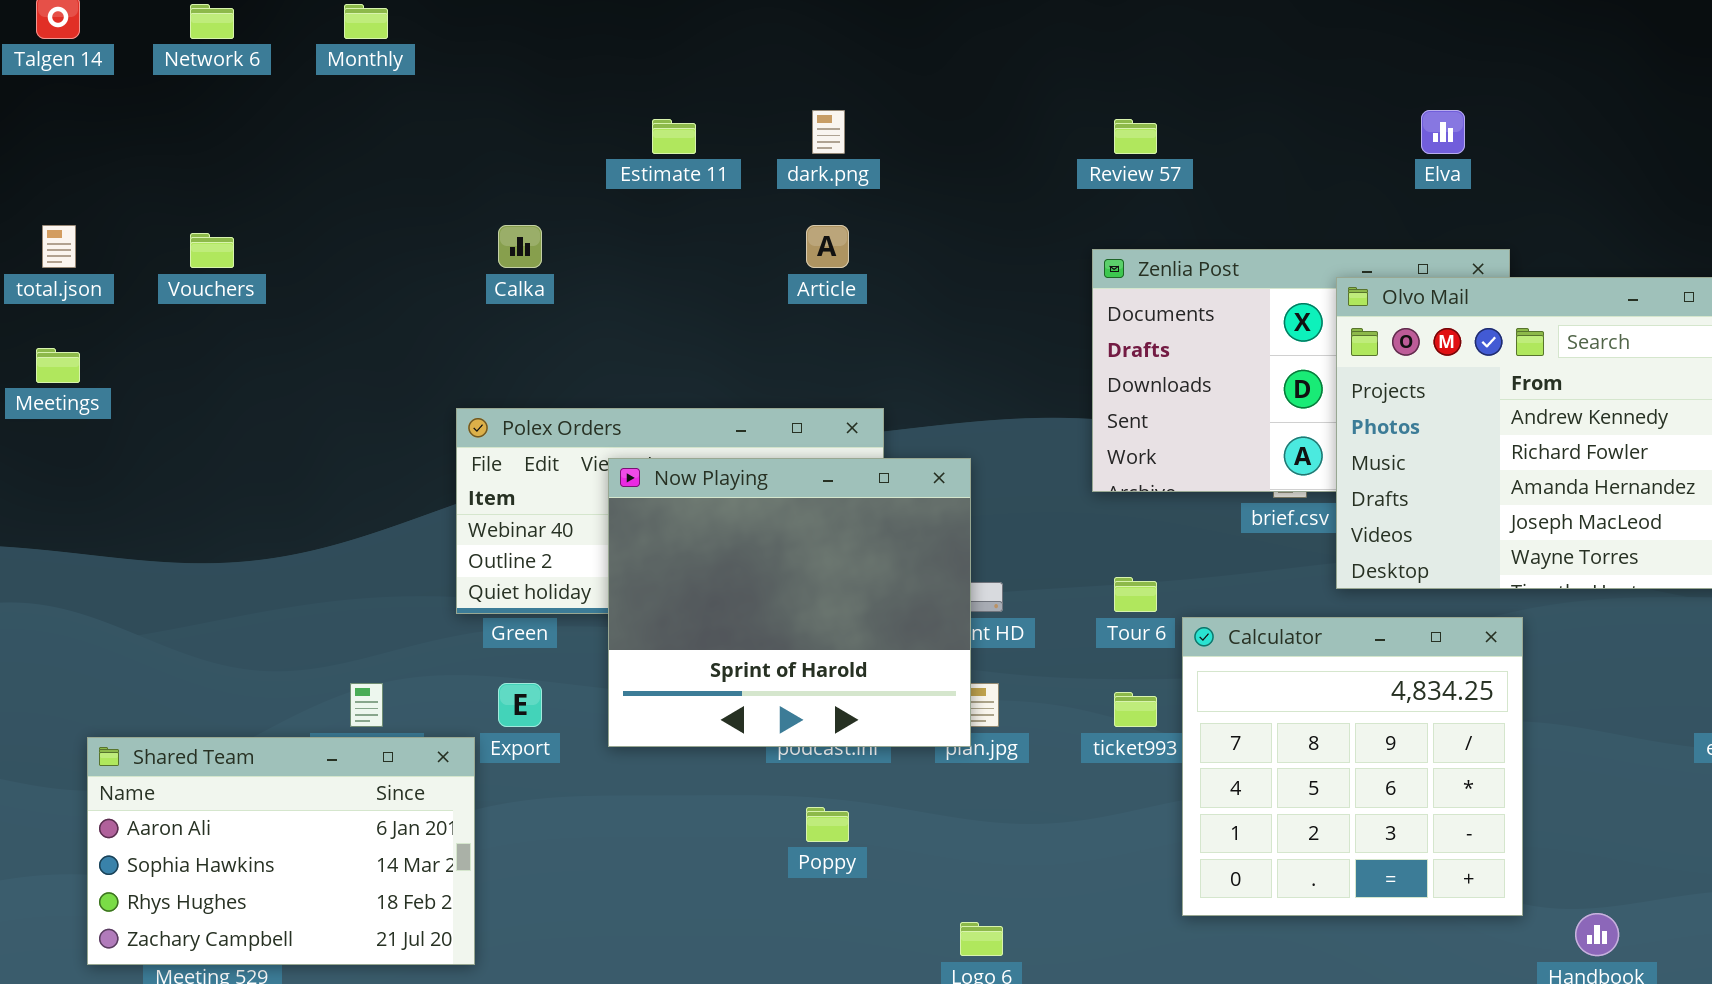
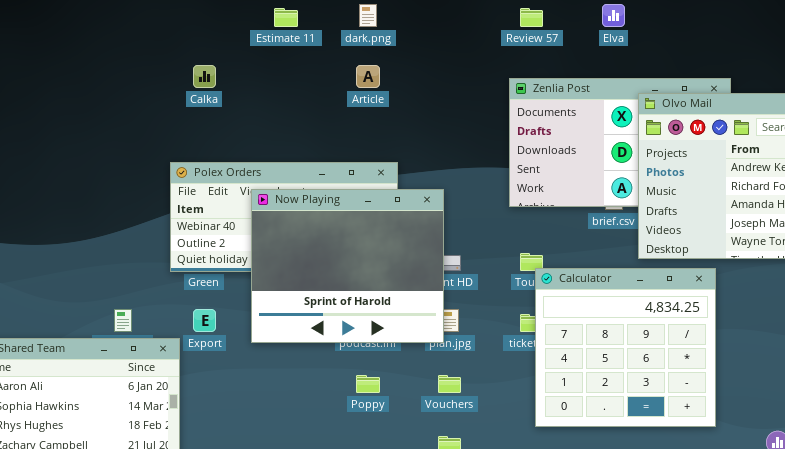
Elva: [1421,110,1465,154] -> [602,4,625,27], moved
Vouchers: [190,233,234,268] -> [438,375,461,393], moved
Calculator: [1182,617,1523,916] -> [535,268,716,427], moved

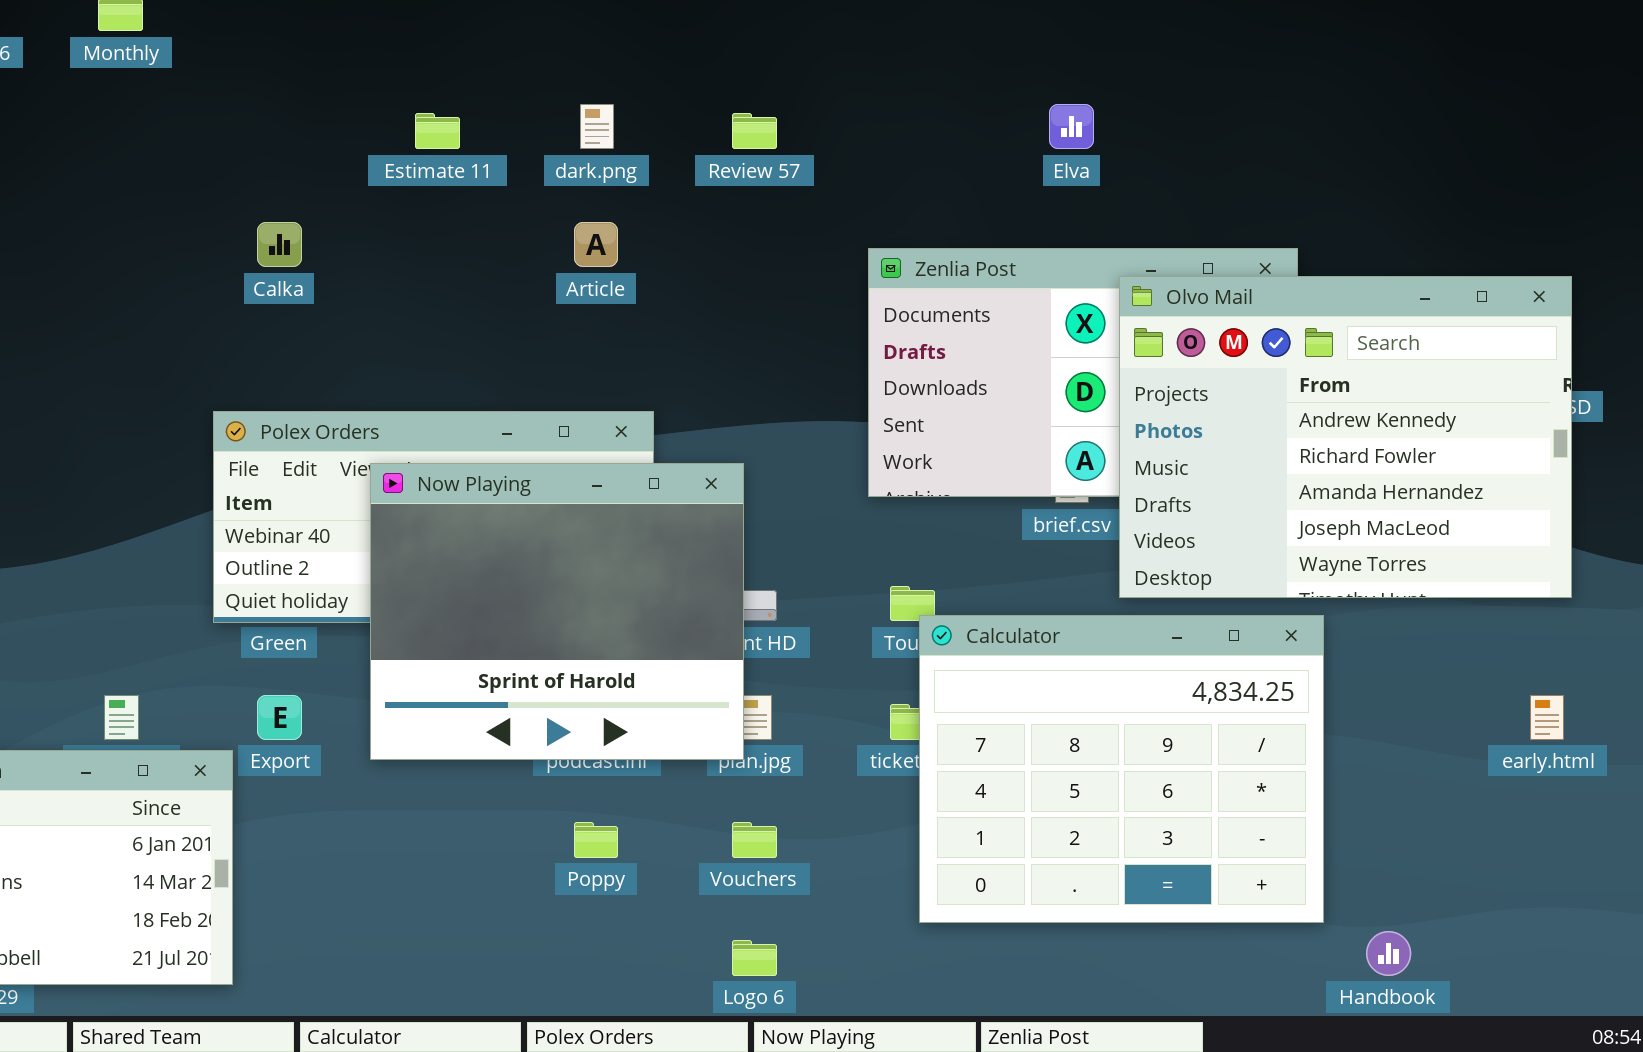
Review 57: [520,8,543,27] -> [732,113,777,149], moved
Calculator: [535,268,716,427] -> [919,615,1324,923], resized

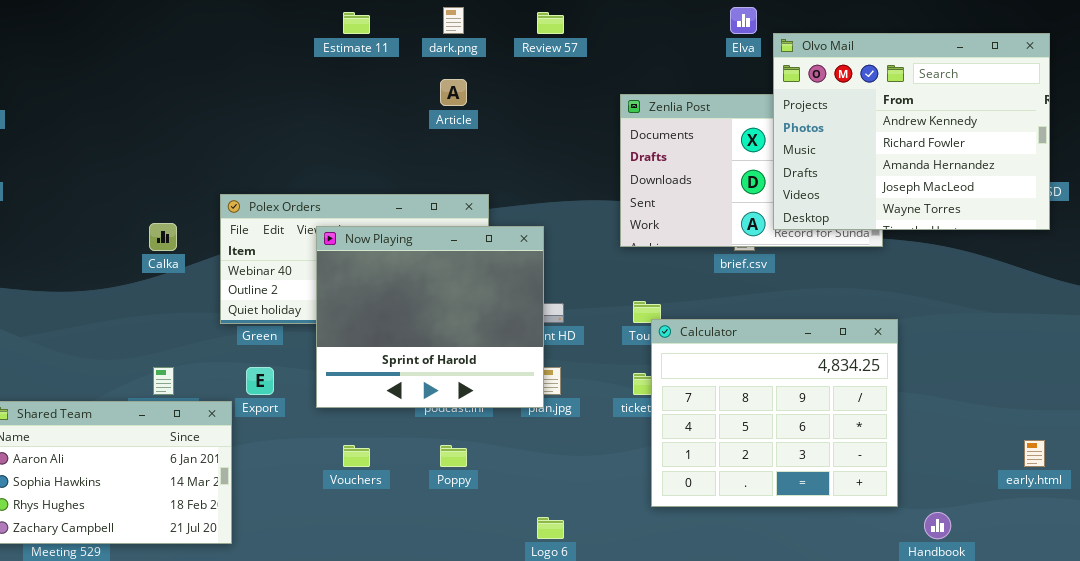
Calka: [257,222,302,267] -> [149,223,177,251], moved
Olvo Mail: [1119,276,1572,598] -> [773,33,1050,230], moved
early.html: [1530,695,1564,740] -> [1024,440,1045,467], moved
Vouchers: [732,822,777,858] -> [343,445,370,467], moved

